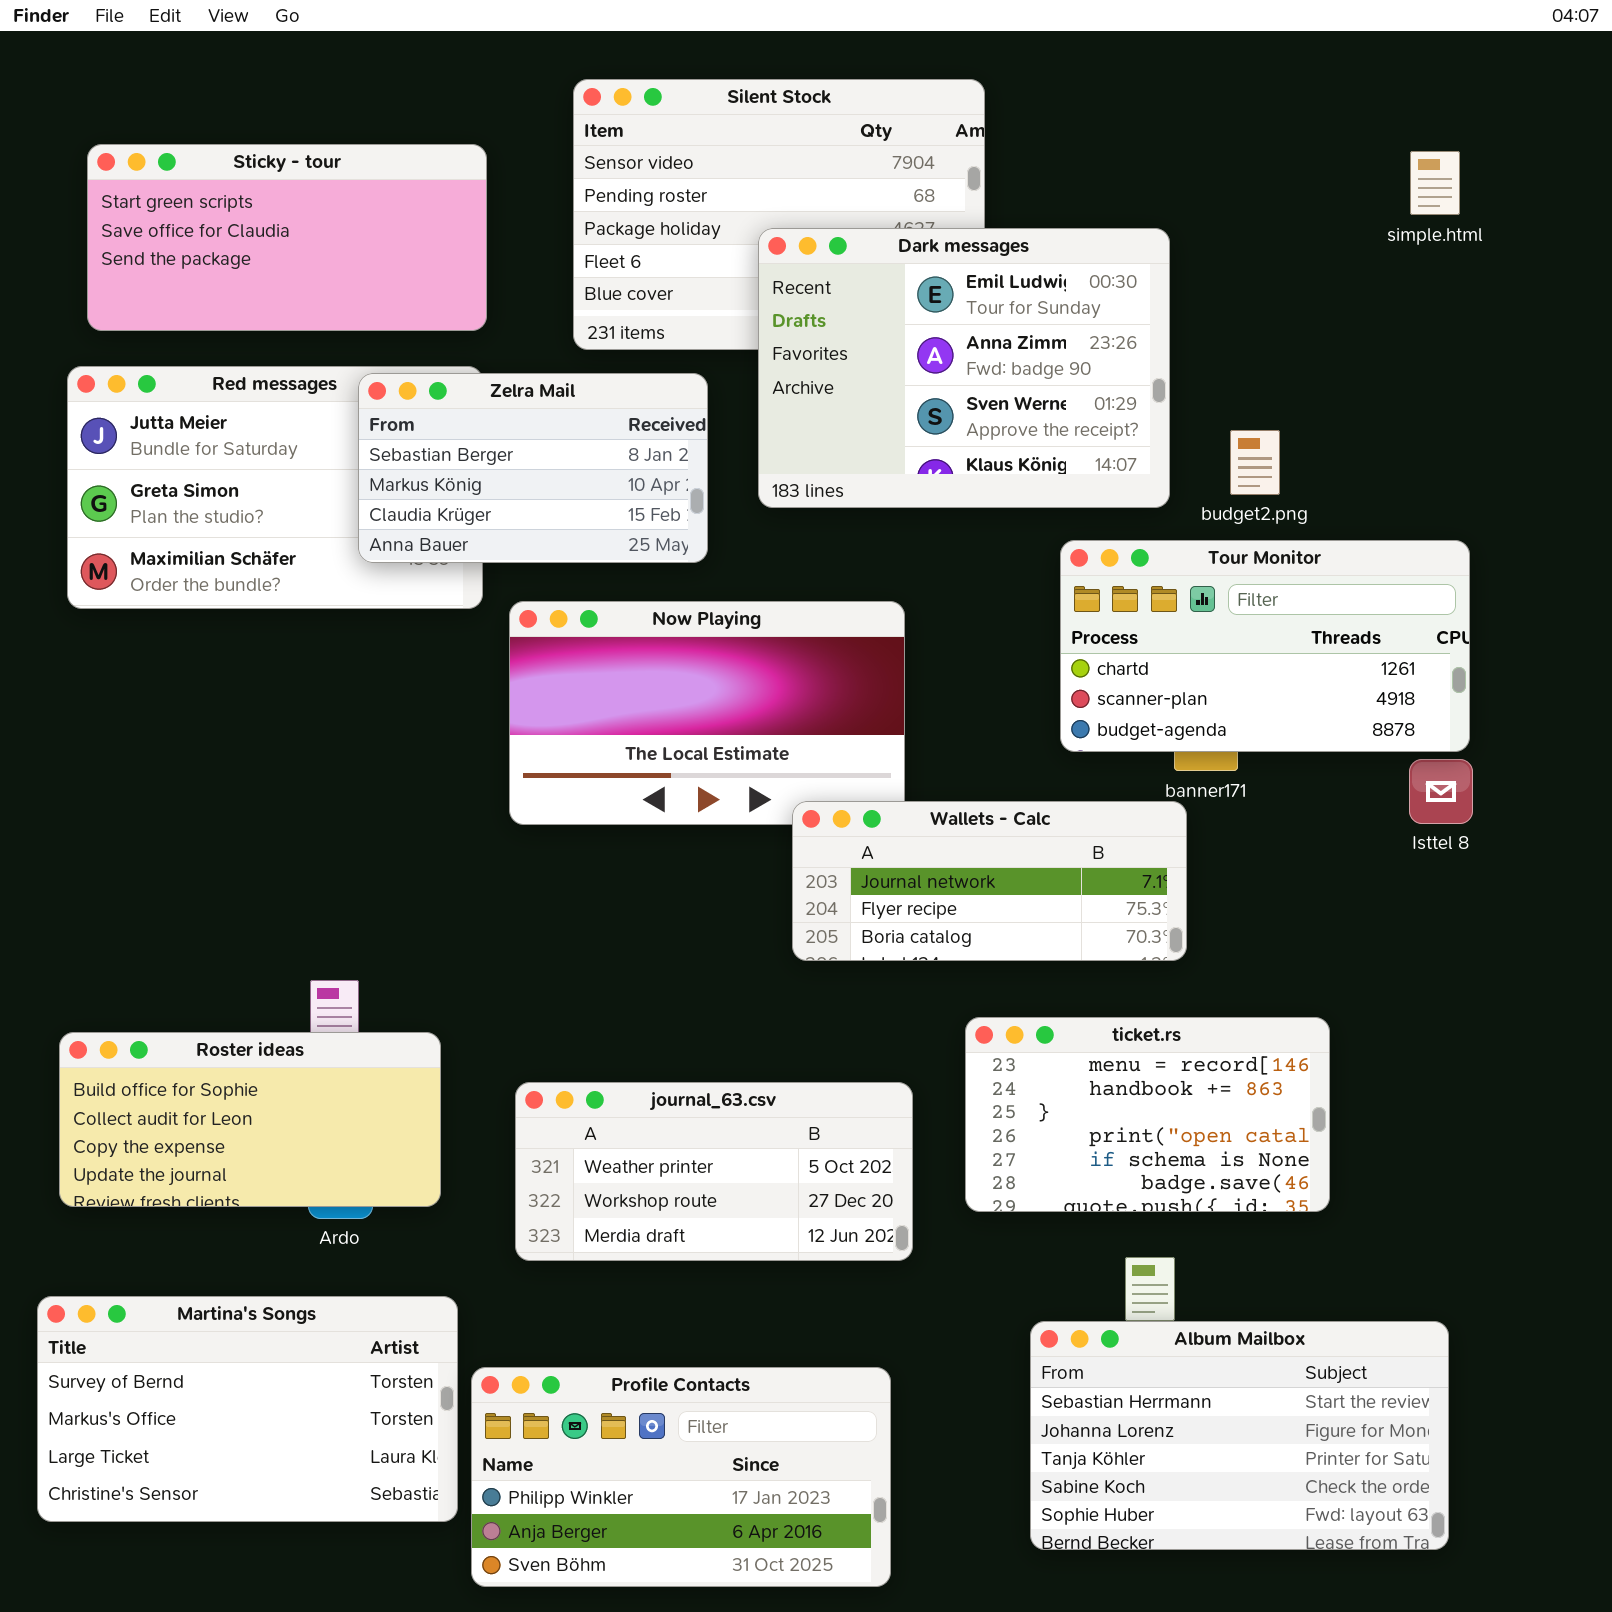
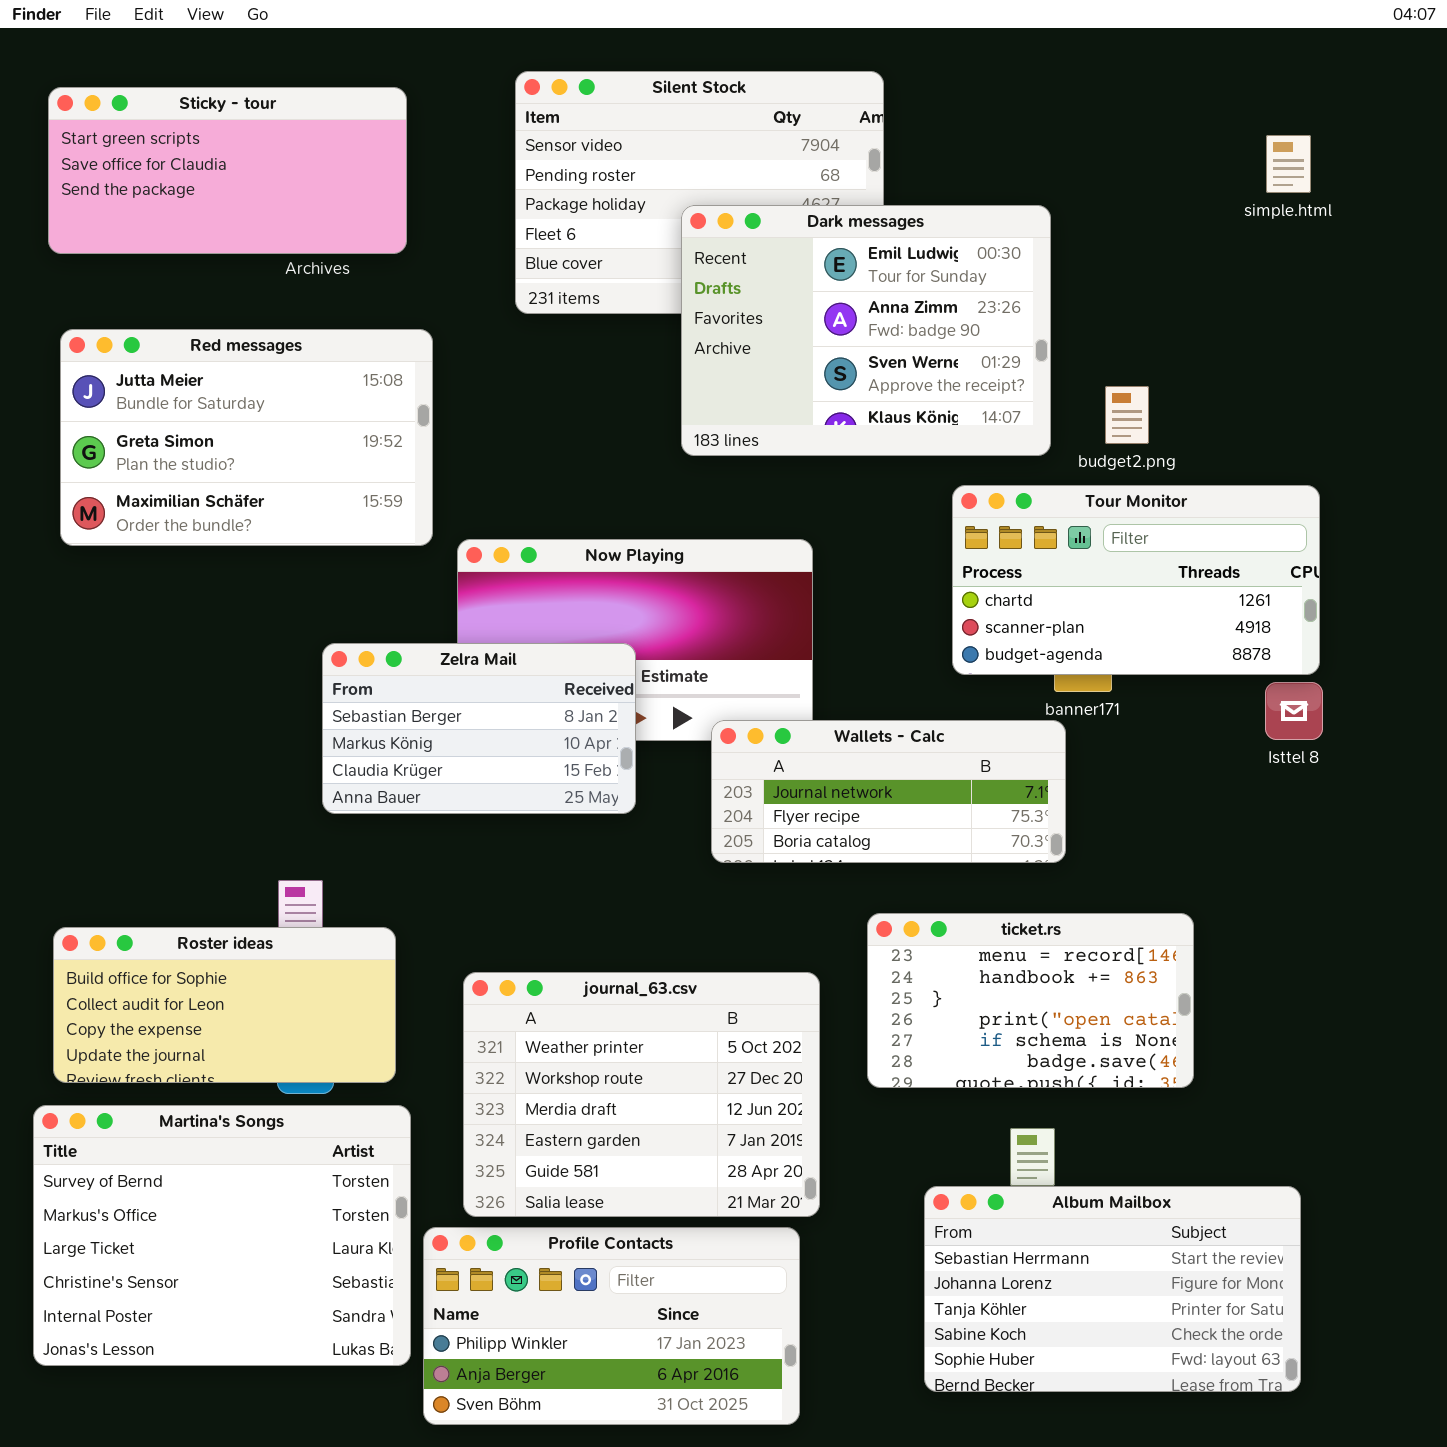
Sticky - tour: [87,144,487,331] -> [48,87,407,254], moved
Zelra Mail: [358,373,708,563] -> [322,643,636,814], moved
journal_63.csv: [515,1082,913,1261] -> [463,972,820,1217], resized
Martina's Songs: [37,1296,458,1522] -> [33,1105,411,1366], resized

